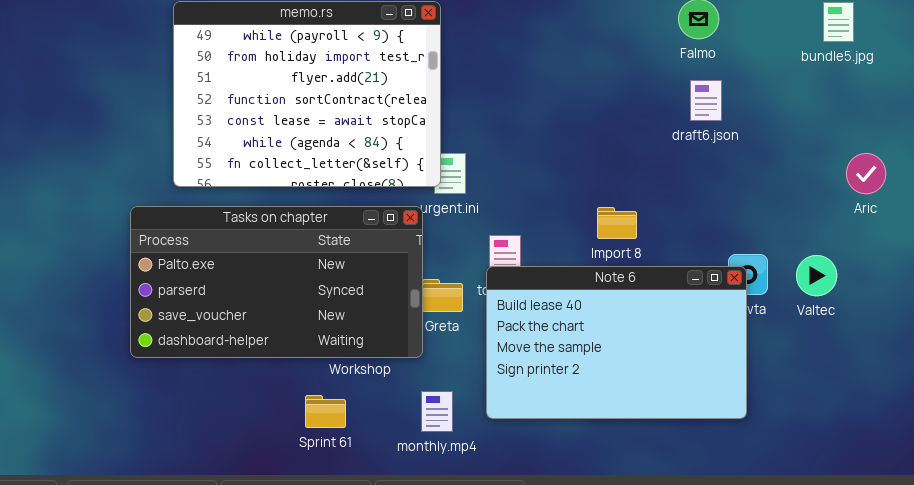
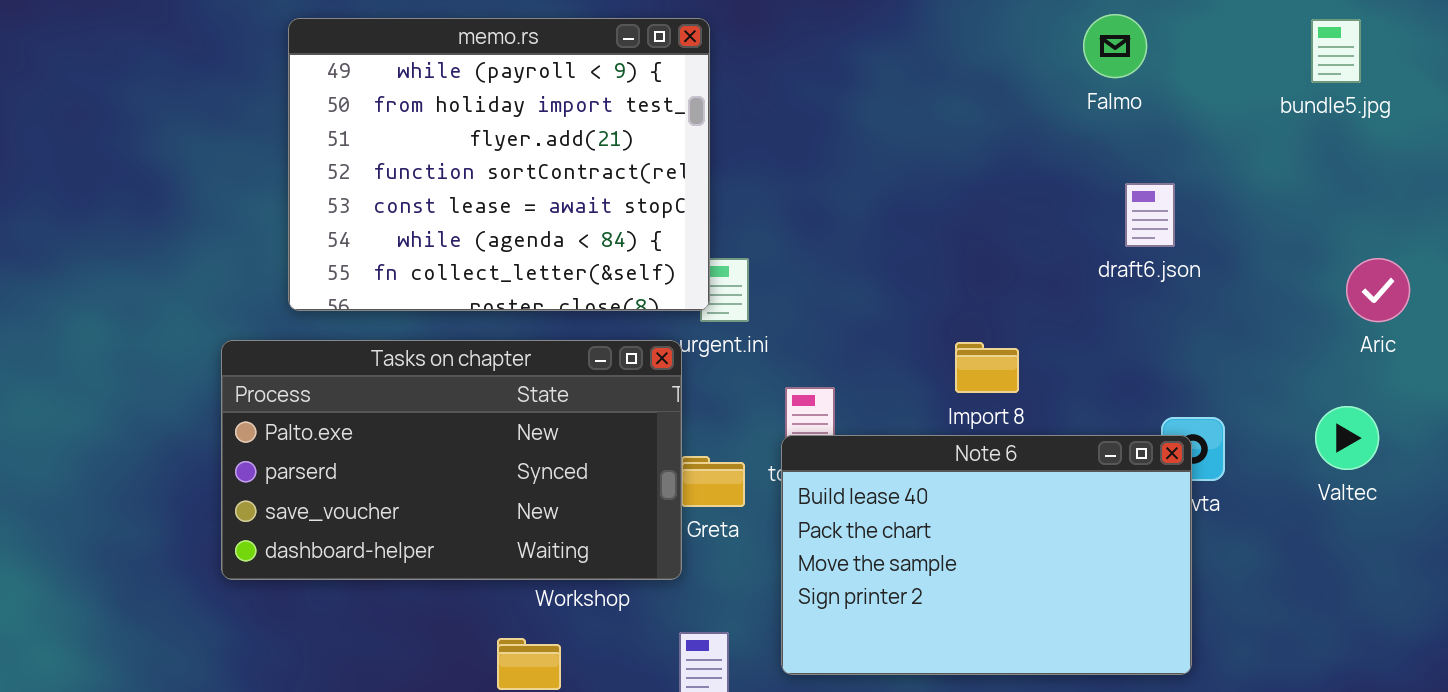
draft6.json: [690,80,722,121] -> [1125,183,1175,247], moved
Valtec: [796,255,837,296] -> [1315,406,1379,470], moved

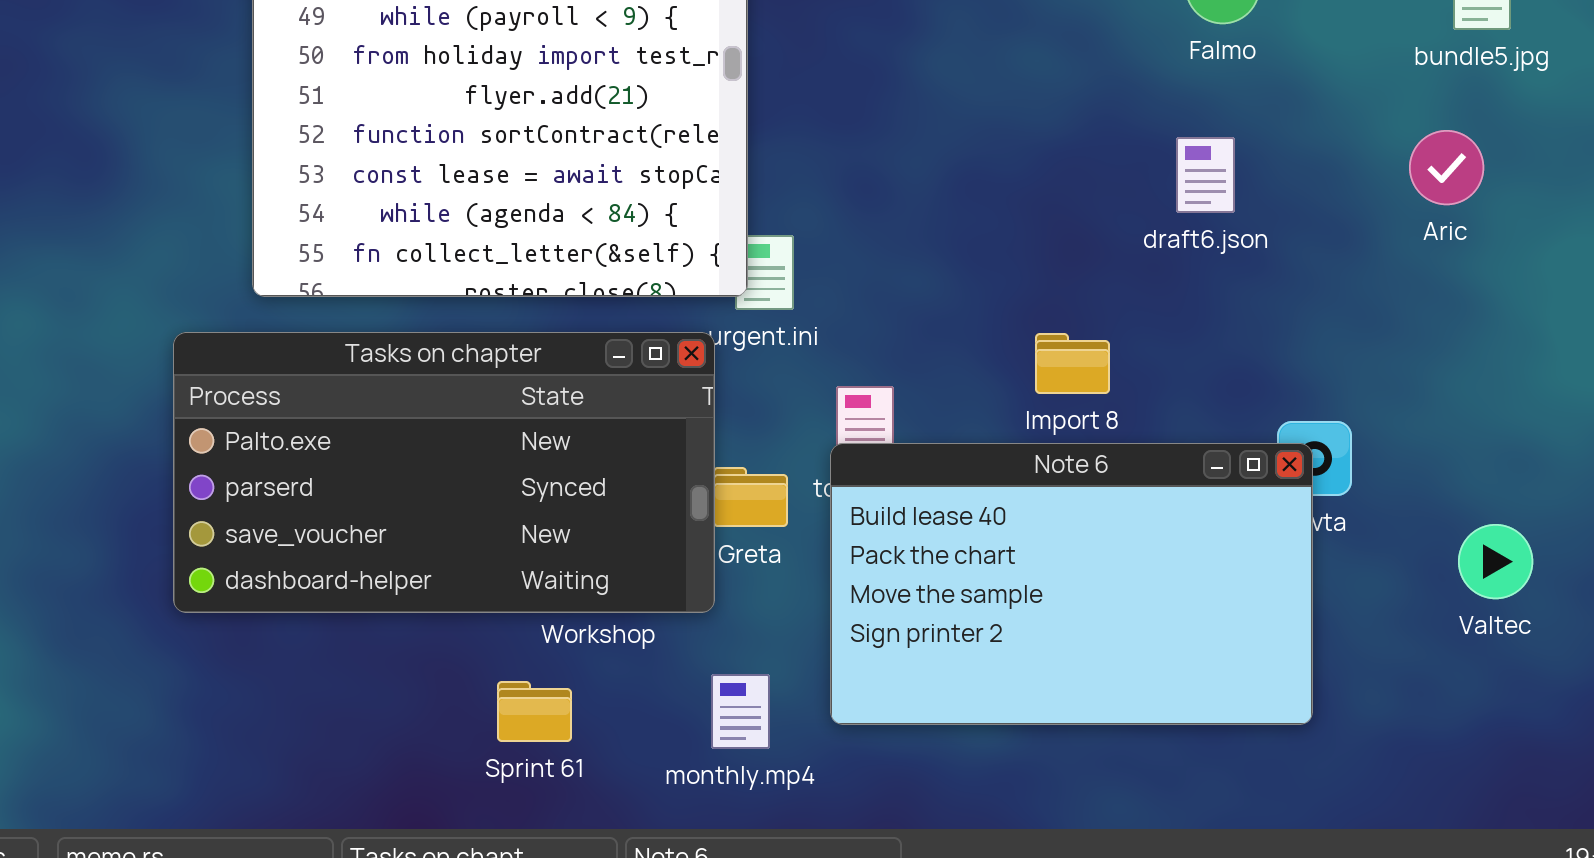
draft6.json: [1125,183,1175,247] -> [1176,137,1235,213], moved
Aric: [1346,258,1410,322] -> [1409,130,1484,205], moved
Valtec: [1315,406,1379,470] -> [1458,524,1533,599], moved

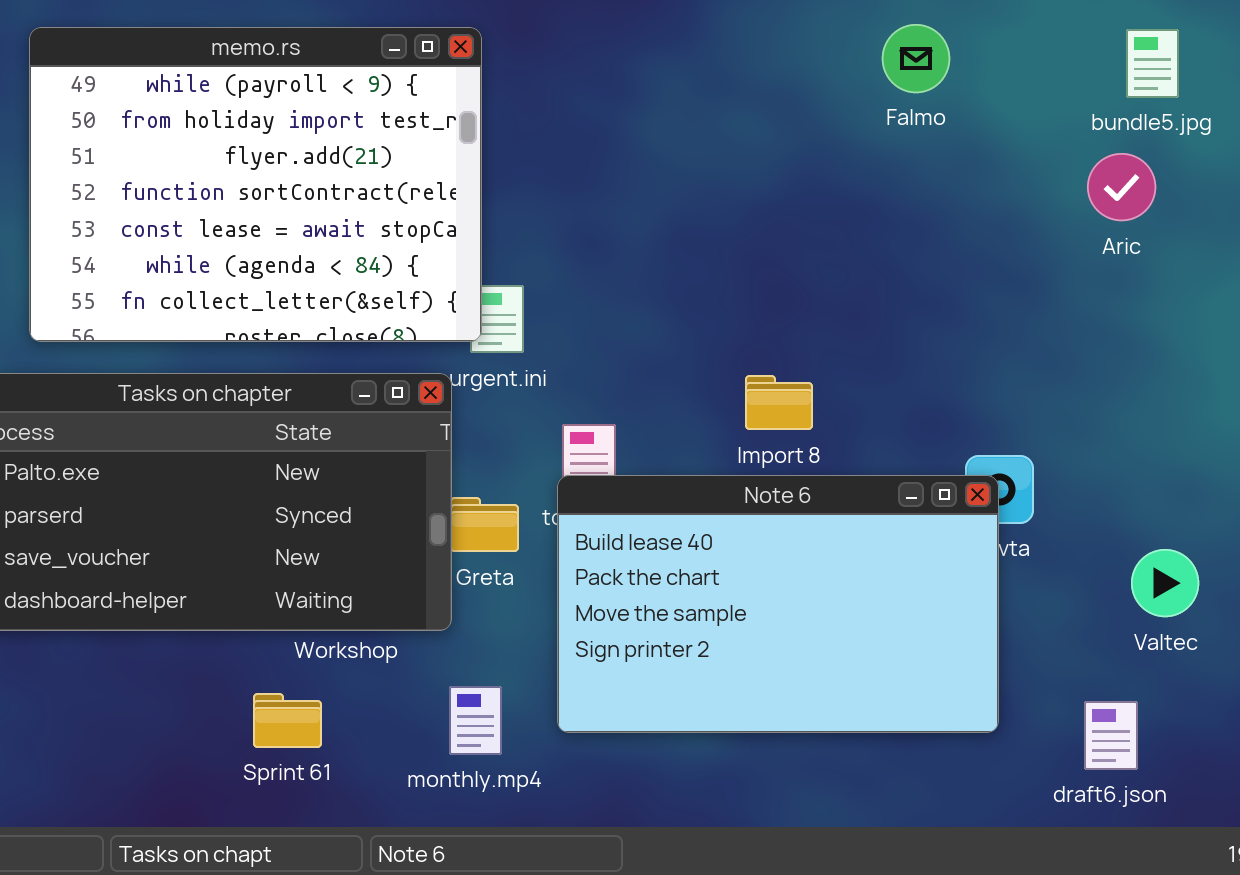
Aric: [1409,130,1484,205] -> [1087,153,1156,221], moved
draft6.json: [1176,137,1235,213] -> [1084,701,1138,770], moved

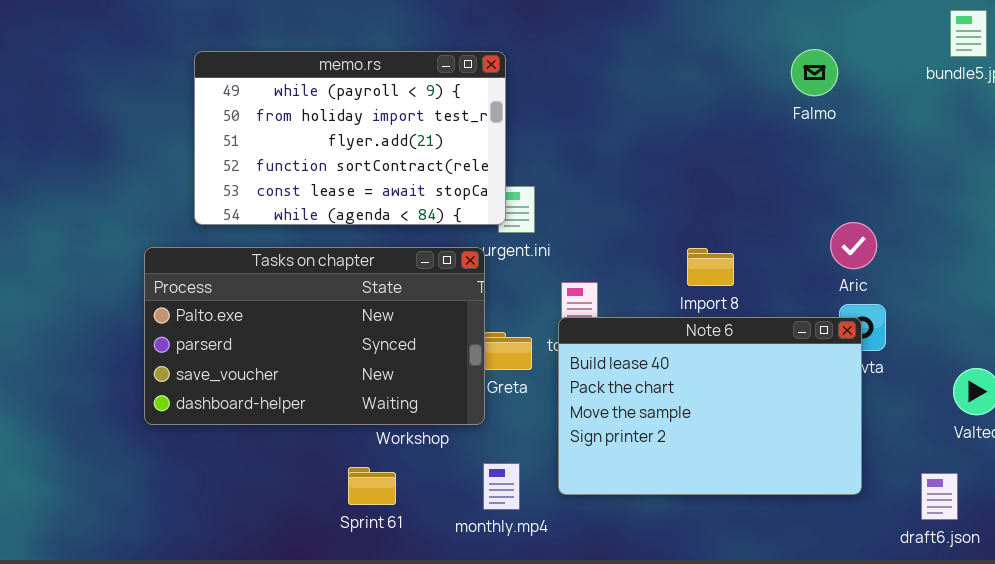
Falmo: [882,24,950,93] -> [791,49,838,96], moved
memo.rs: [29,27,482,342] -> [194,51,506,225], resized
Aric: [1087,153,1156,221] -> [830,222,877,269], moved

